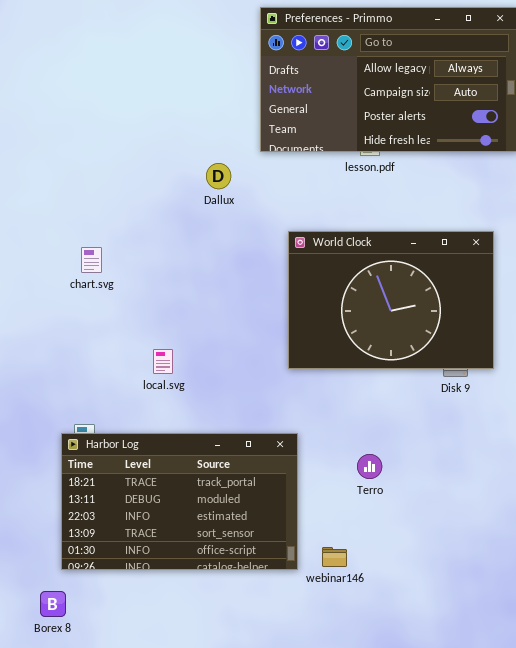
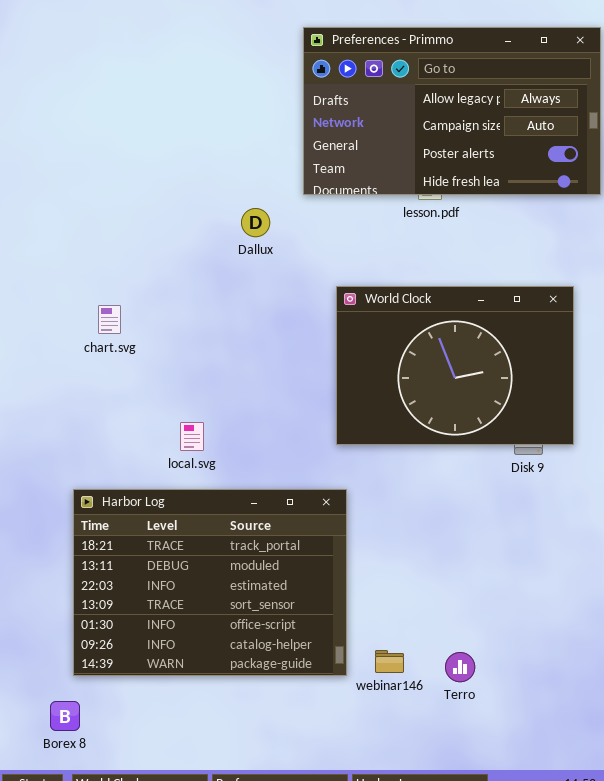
Harbor Log: [61,433,298,570] -> [73,489,347,676], resized
Terro: [357,454,382,479] -> [445,652,475,682], moved

